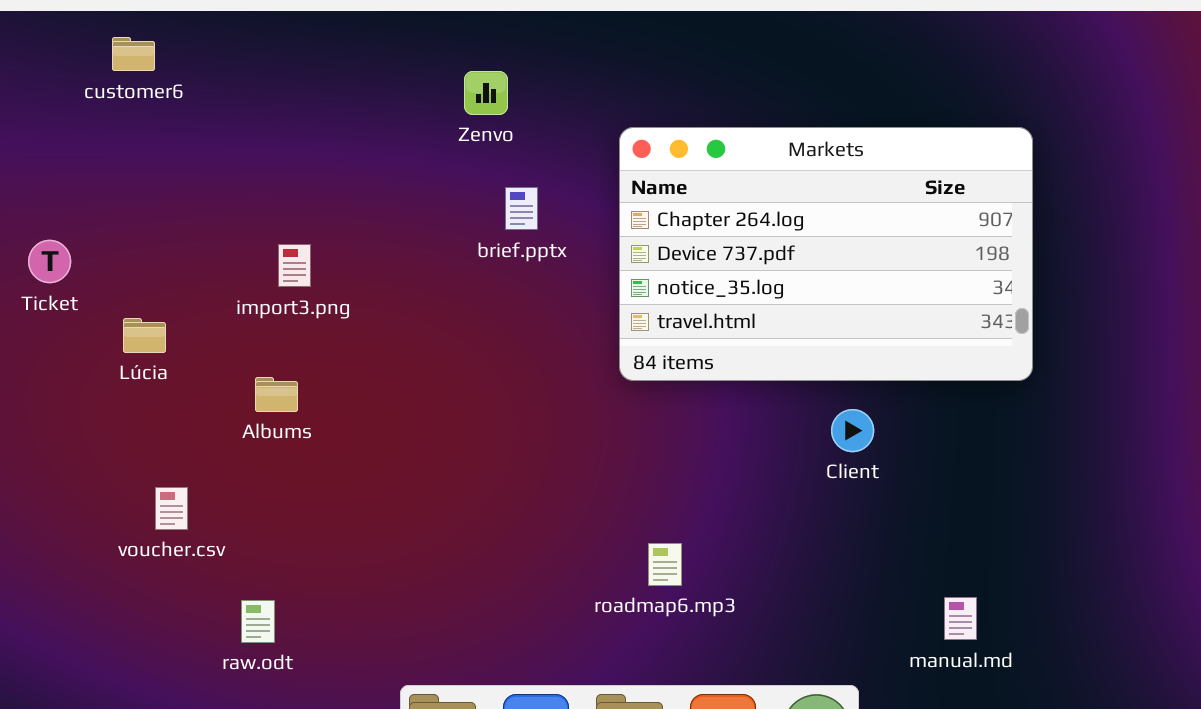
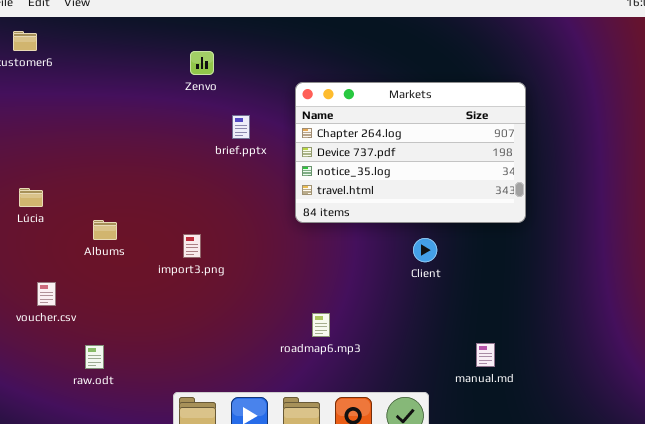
Zenvo: [464,71,508,115] -> [190,51,214,75], moved
import3.png: [278,244,311,287] -> [183,234,201,258], moved

